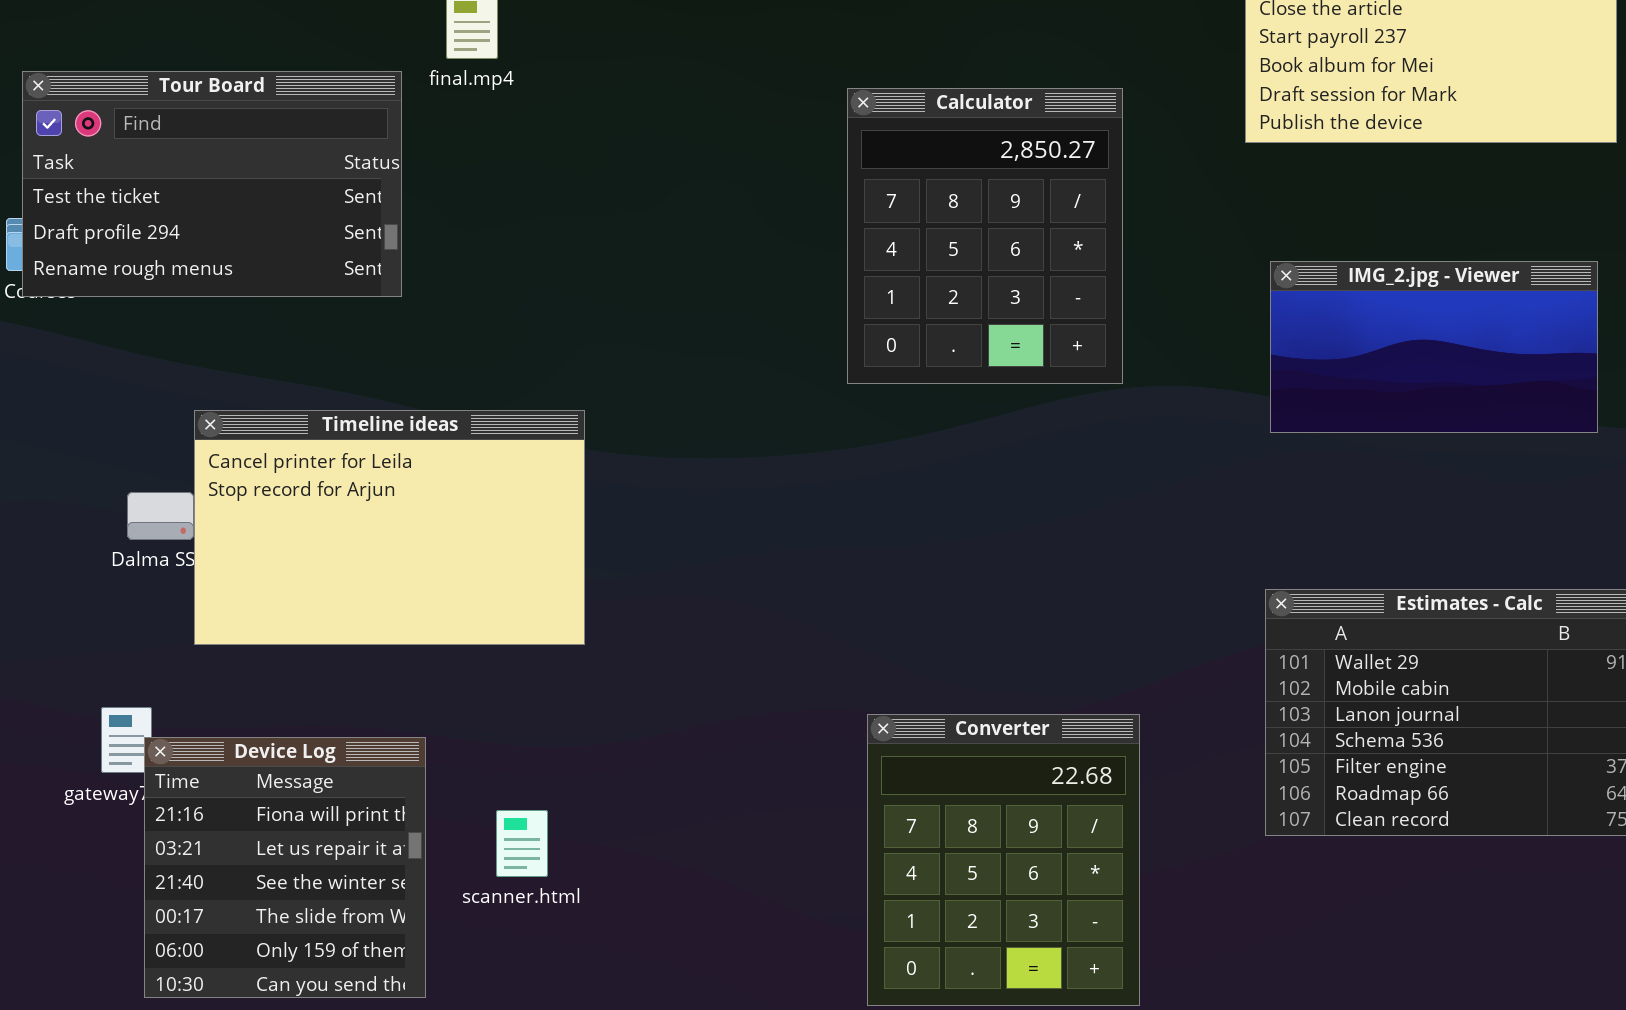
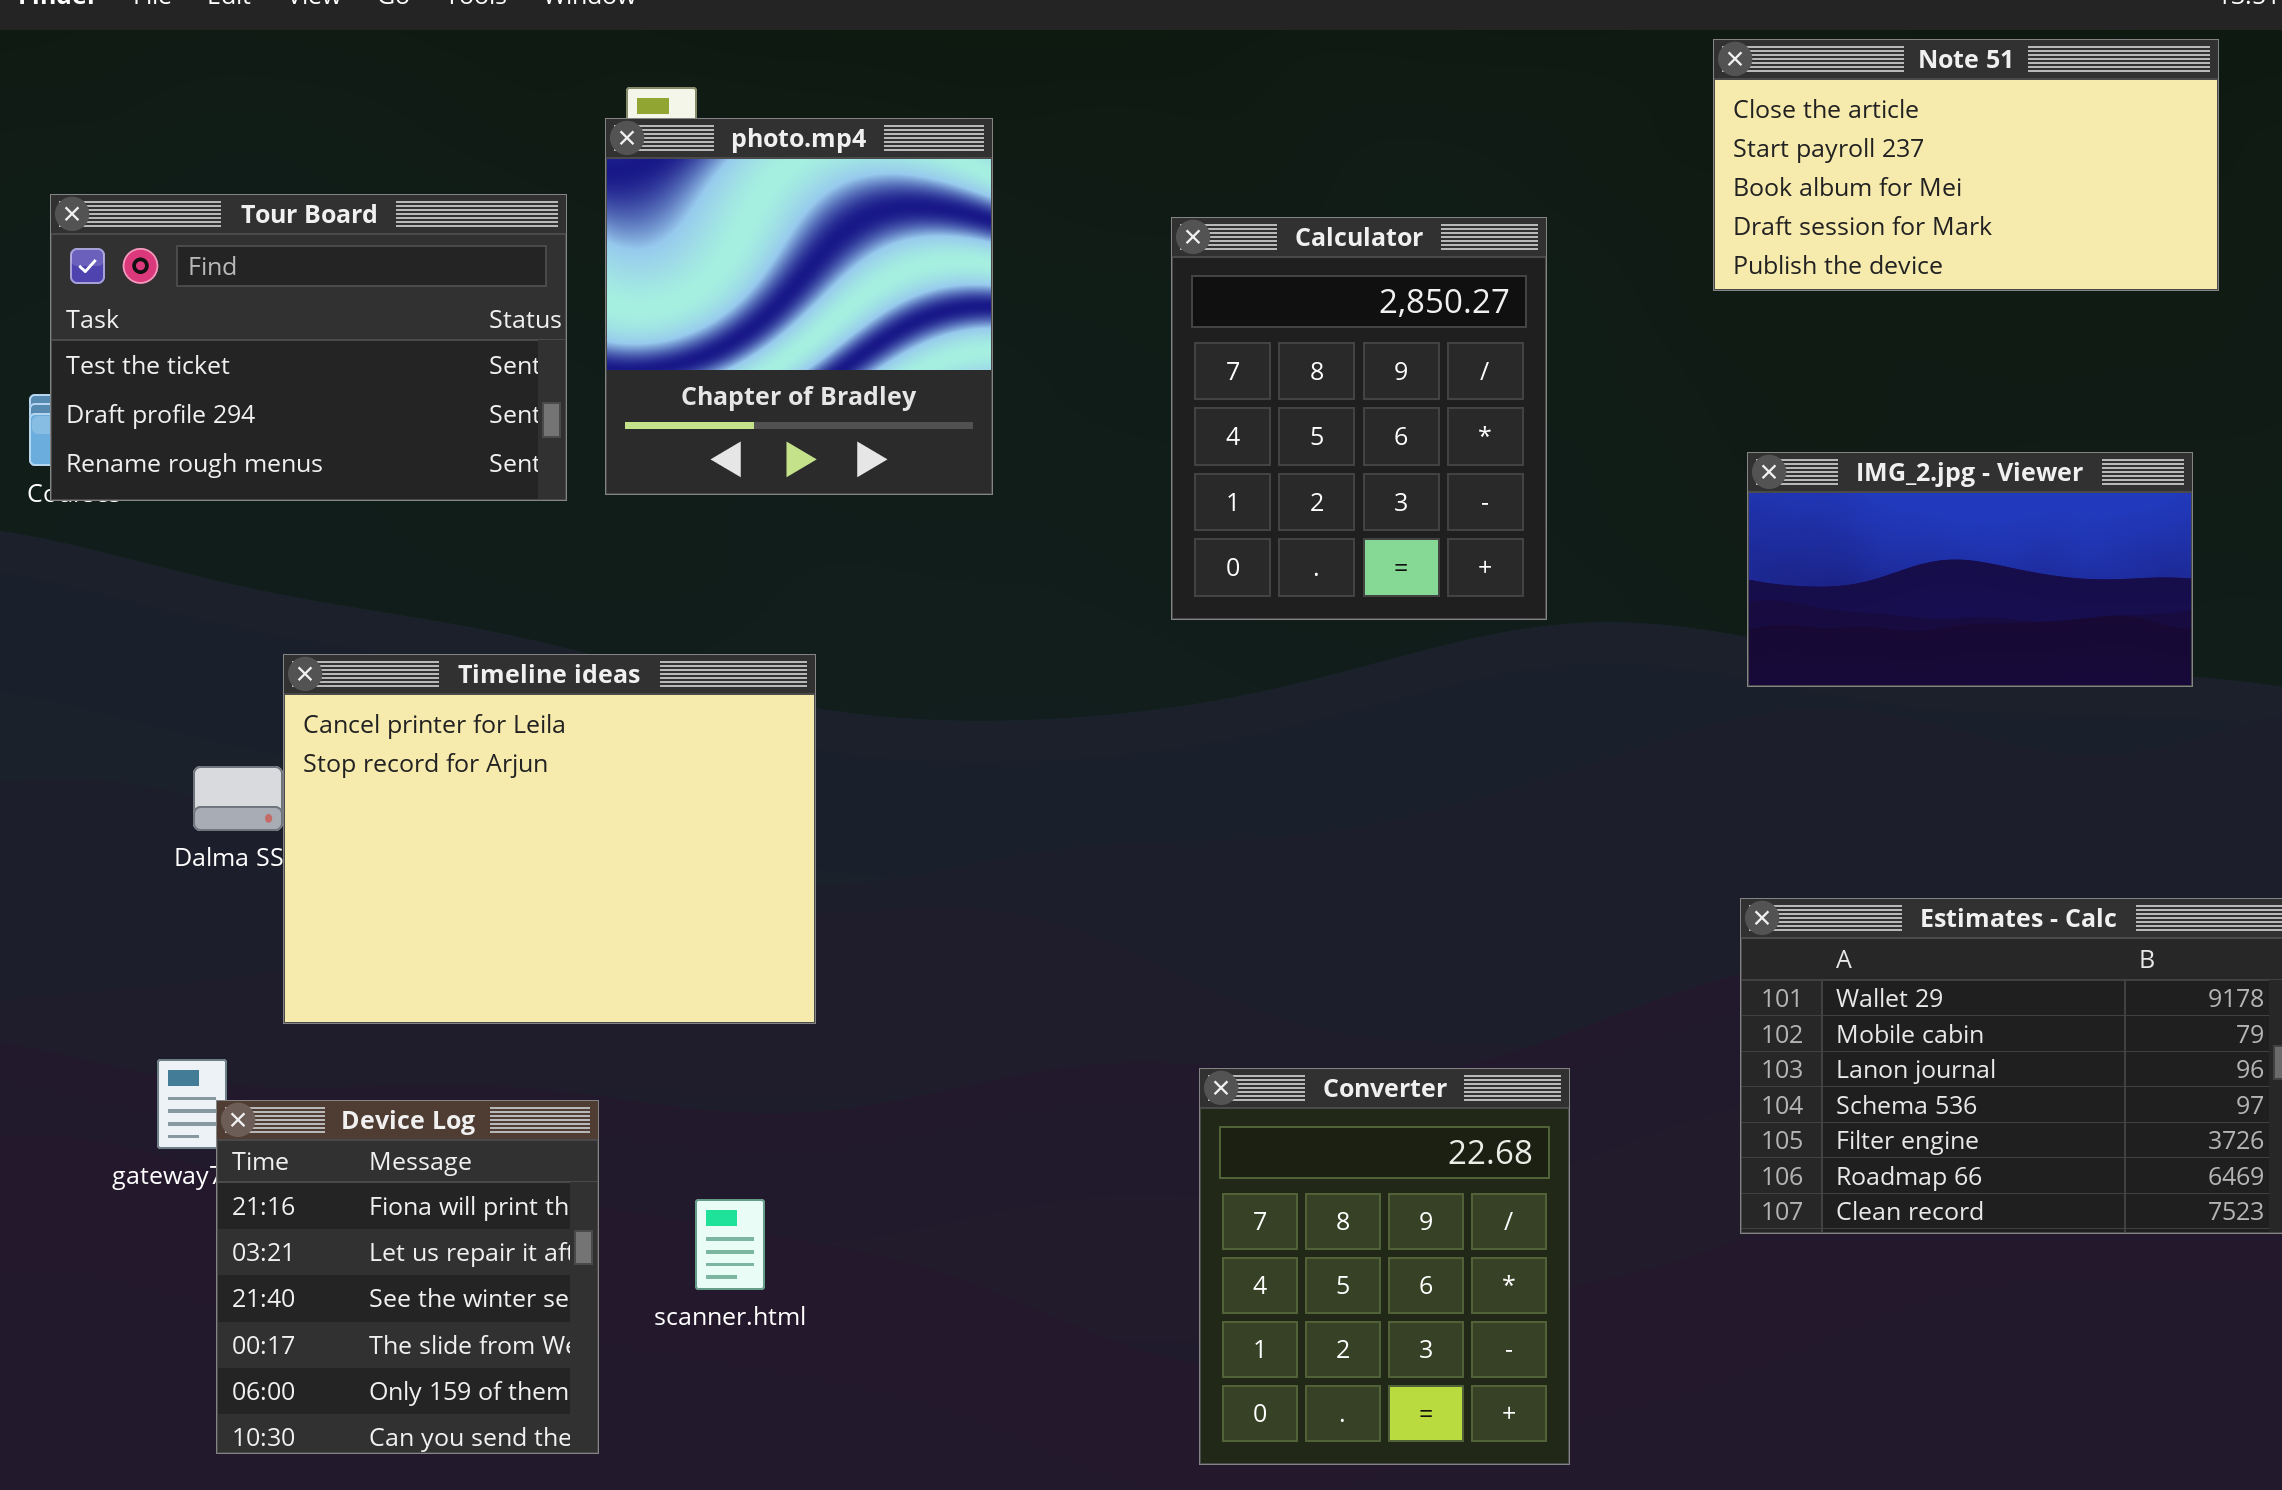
photo.mp4: none -> [605,118,993,495], opened
Timeline ideas: [194,410,585,645] -> [283,654,816,1024], resized

